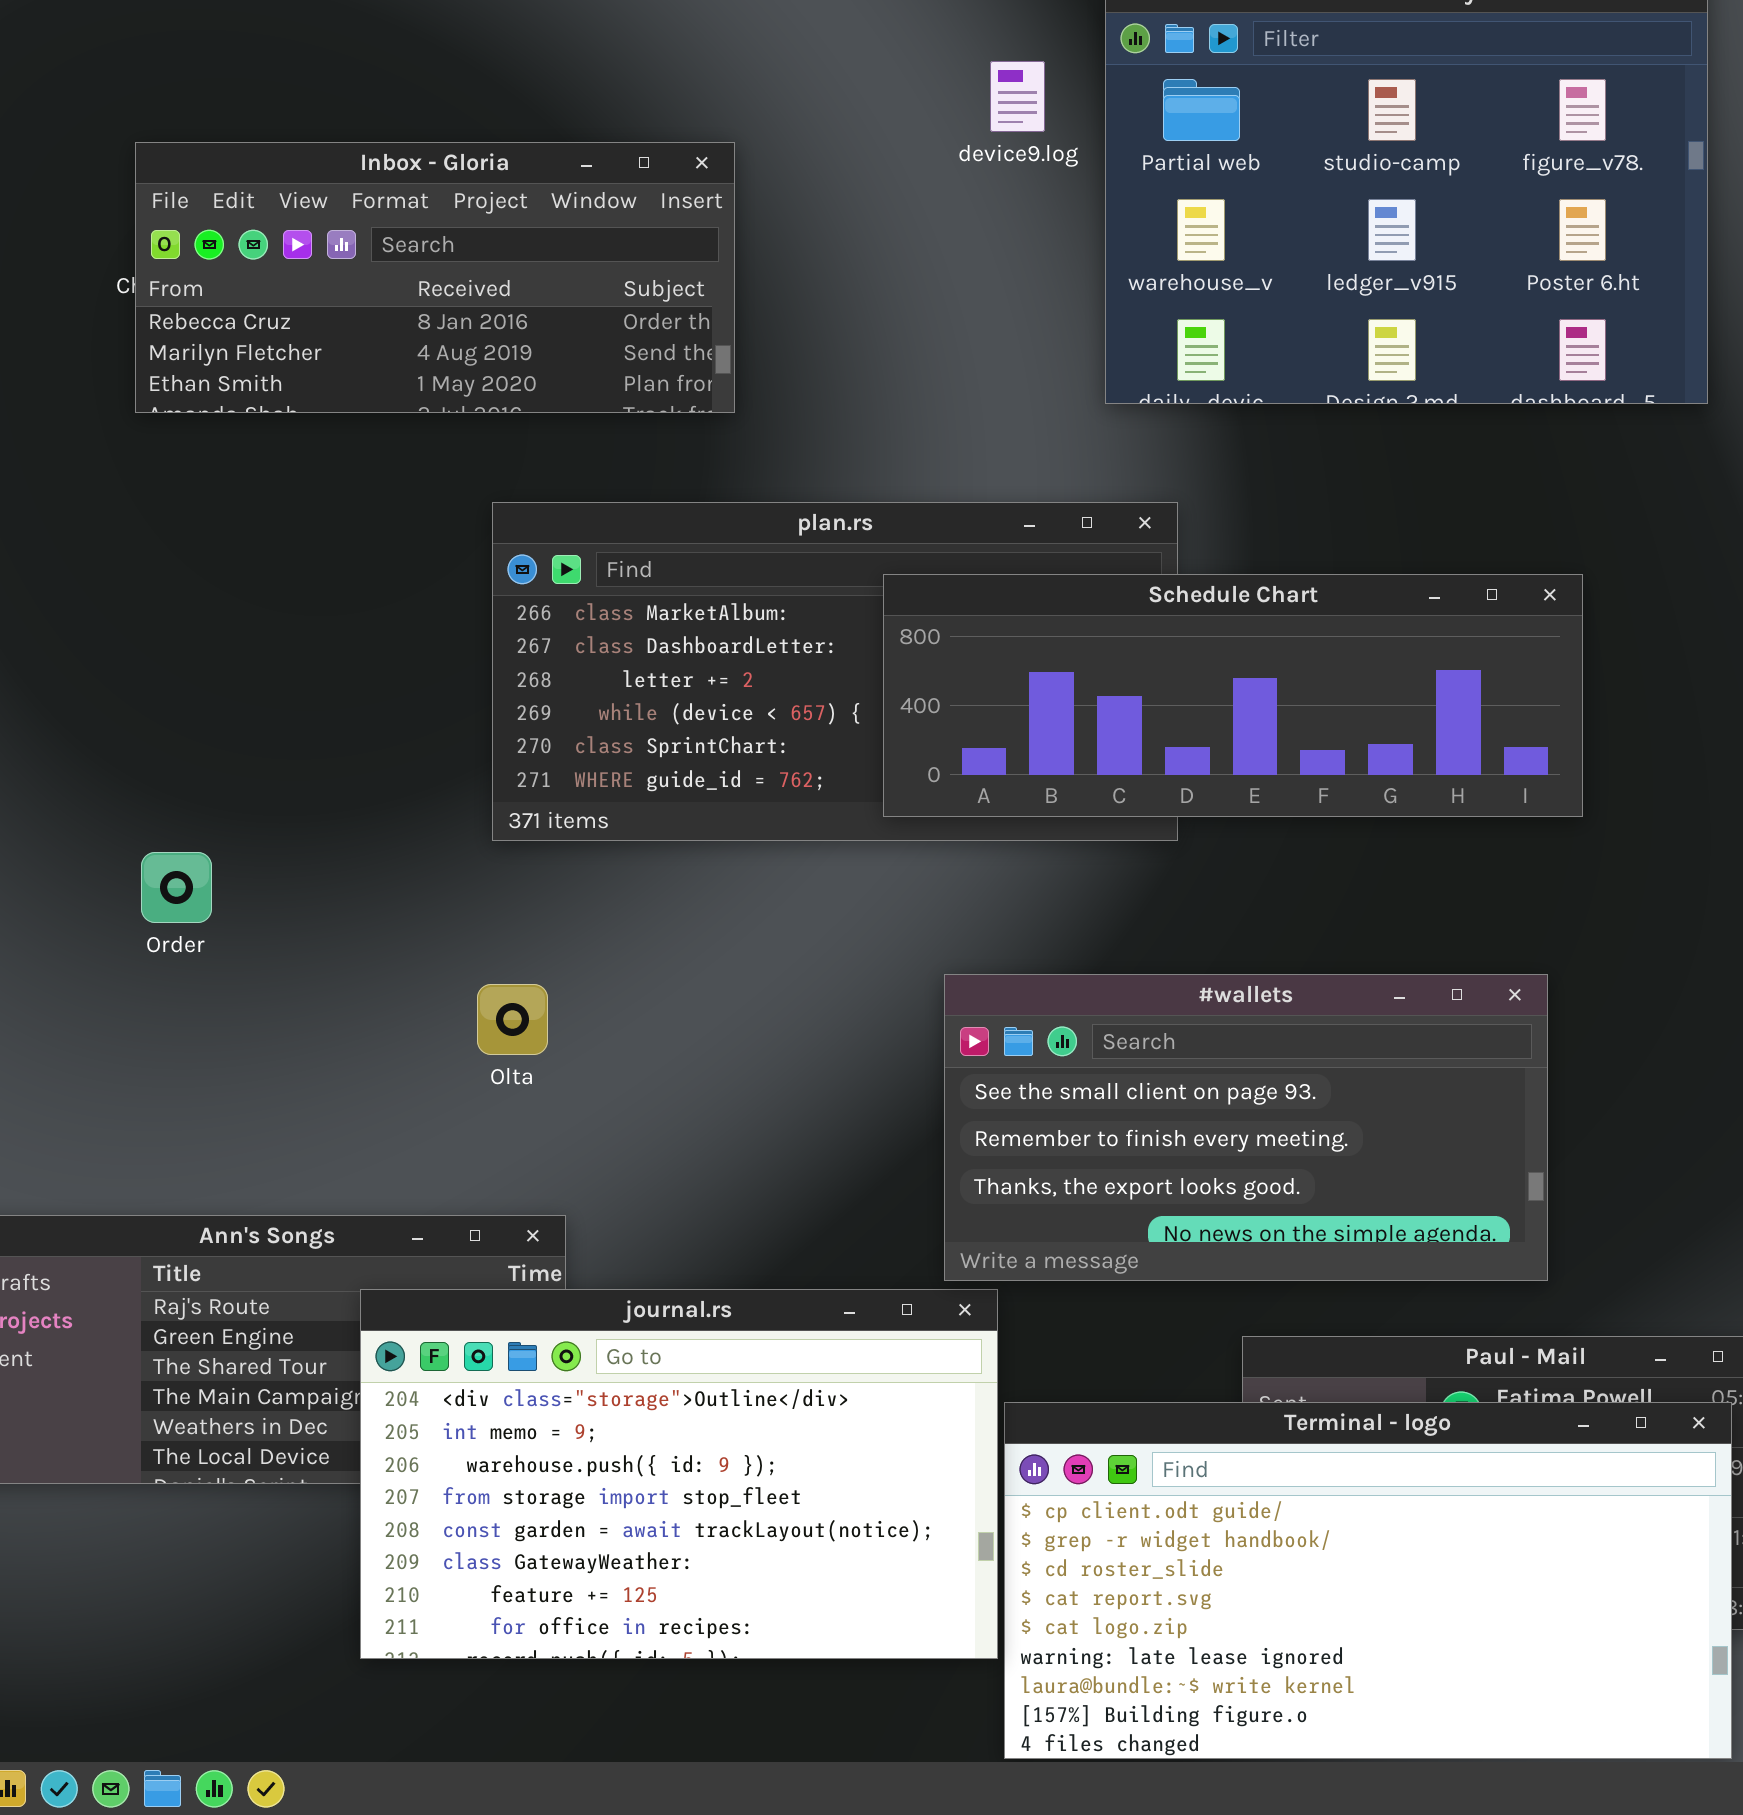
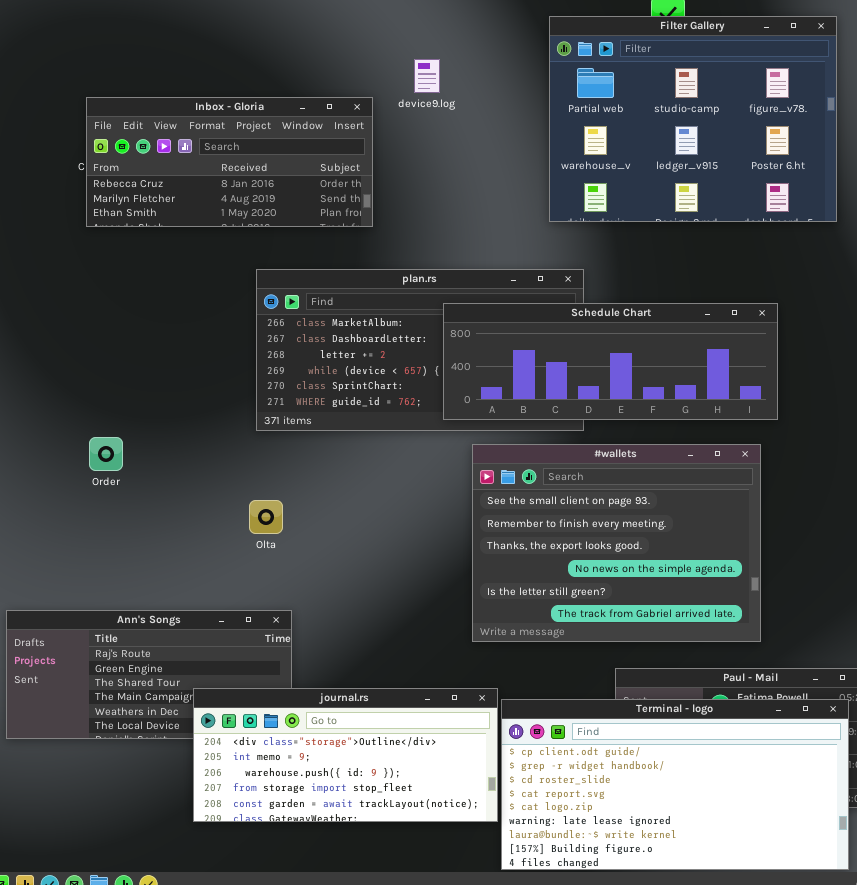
device9.log: [990,61,1045,132] -> [414,59,440,93], moved
#wallets: [944,974,1548,1281] -> [472,444,761,642], resized
journal.rs: [360,1289,998,1659] -> [193,688,498,822], resized

